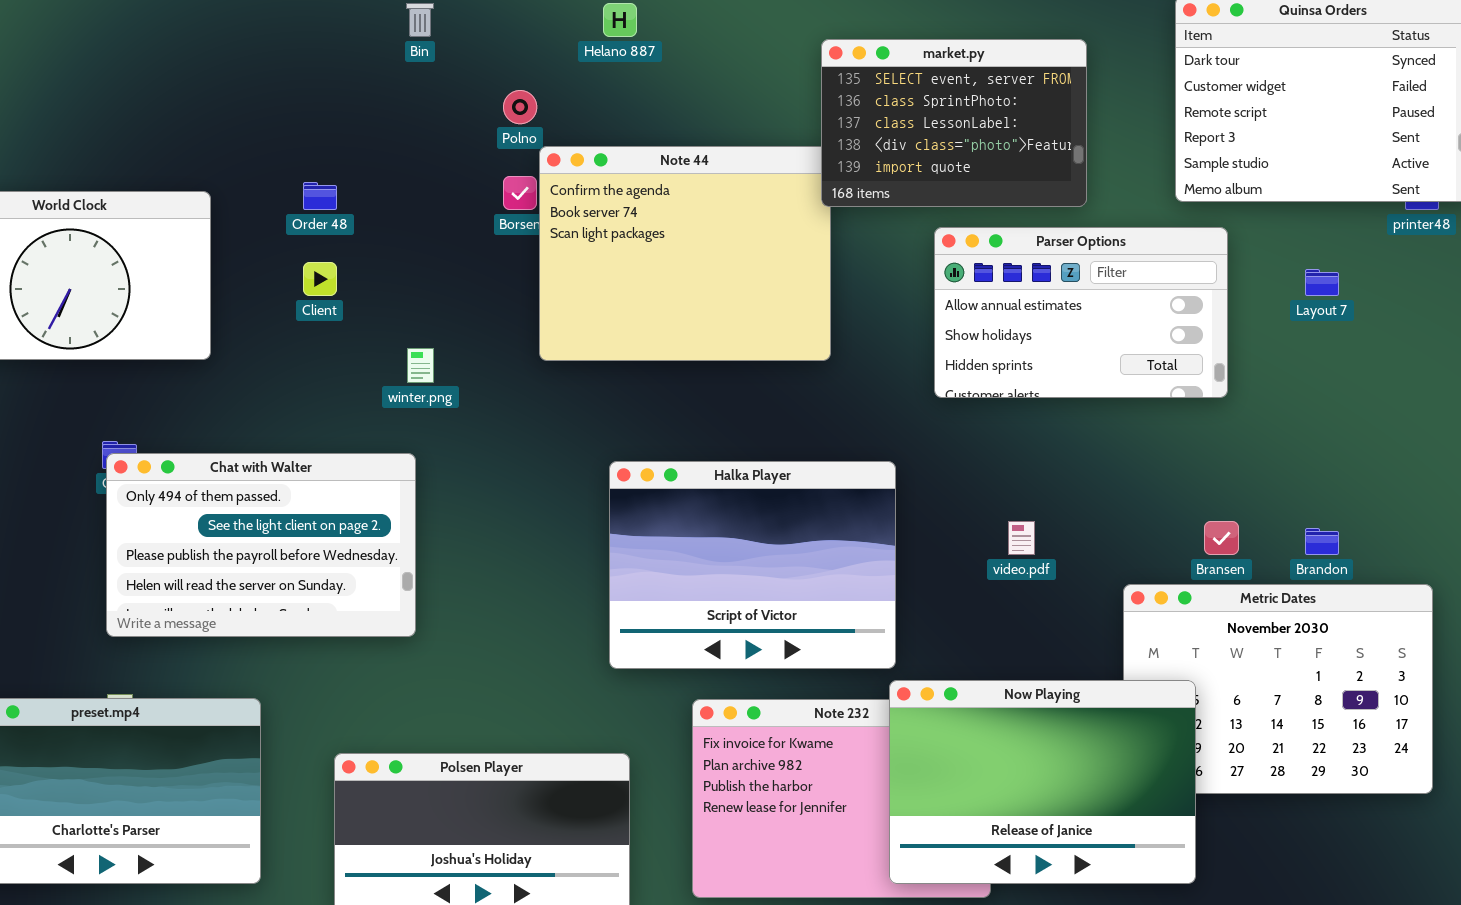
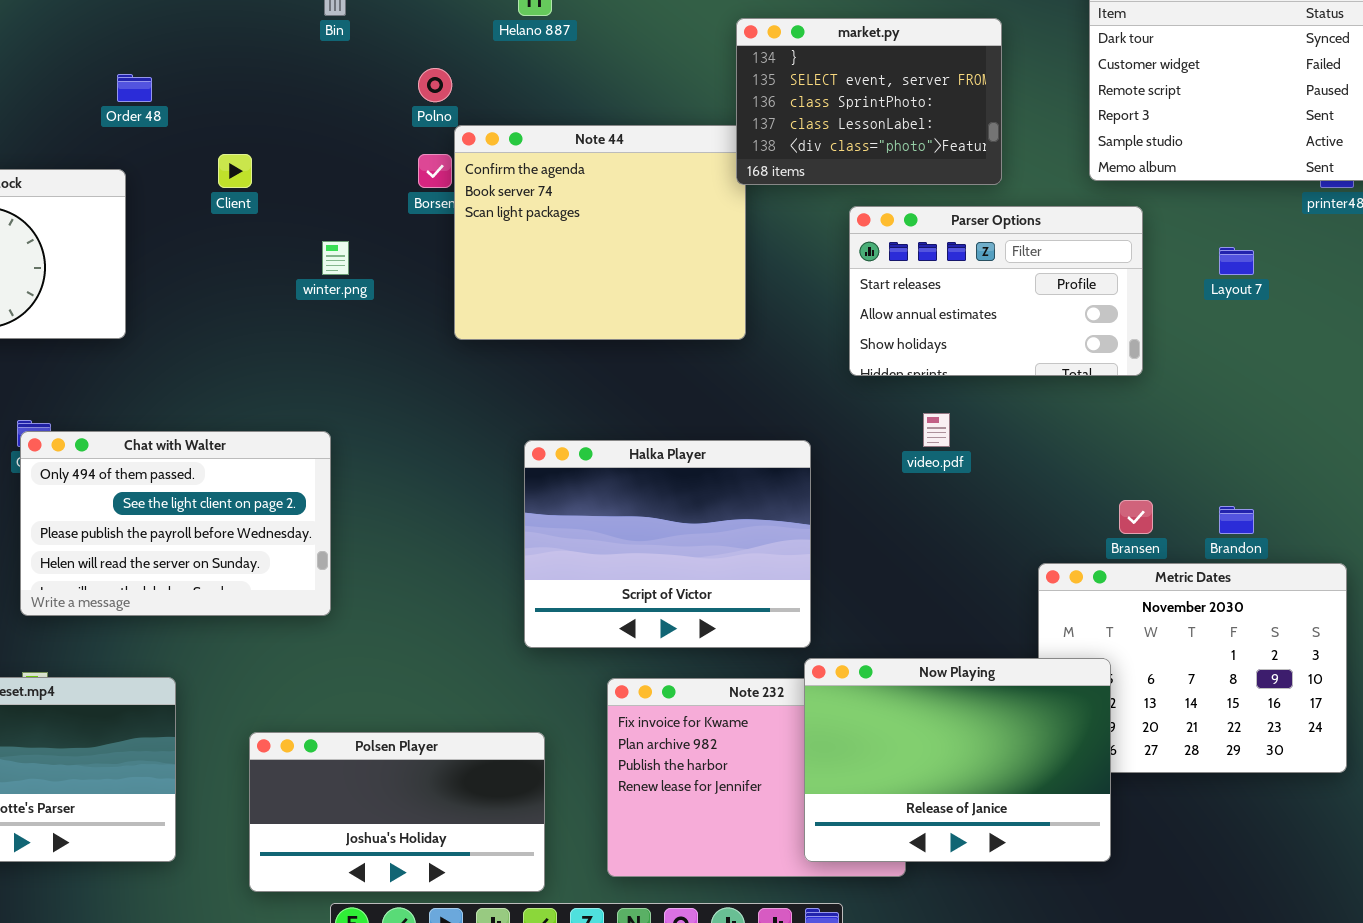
market.py: [821,39,1087,207] -> [736,18,1002,185], scrolled up 1 row
Order 48: [303,182,337,210] -> [117,74,152,102], moved
Parser Options: [934,227,1228,398] -> [849,206,1143,376], scrolled up 1 row
Client: [303,262,337,296] -> [218,154,252,188], moved
winter.png: [407,348,434,383] -> [322,241,349,275], moved
video.pdf: [1008,521,1035,555] -> [923,413,950,447], moved

